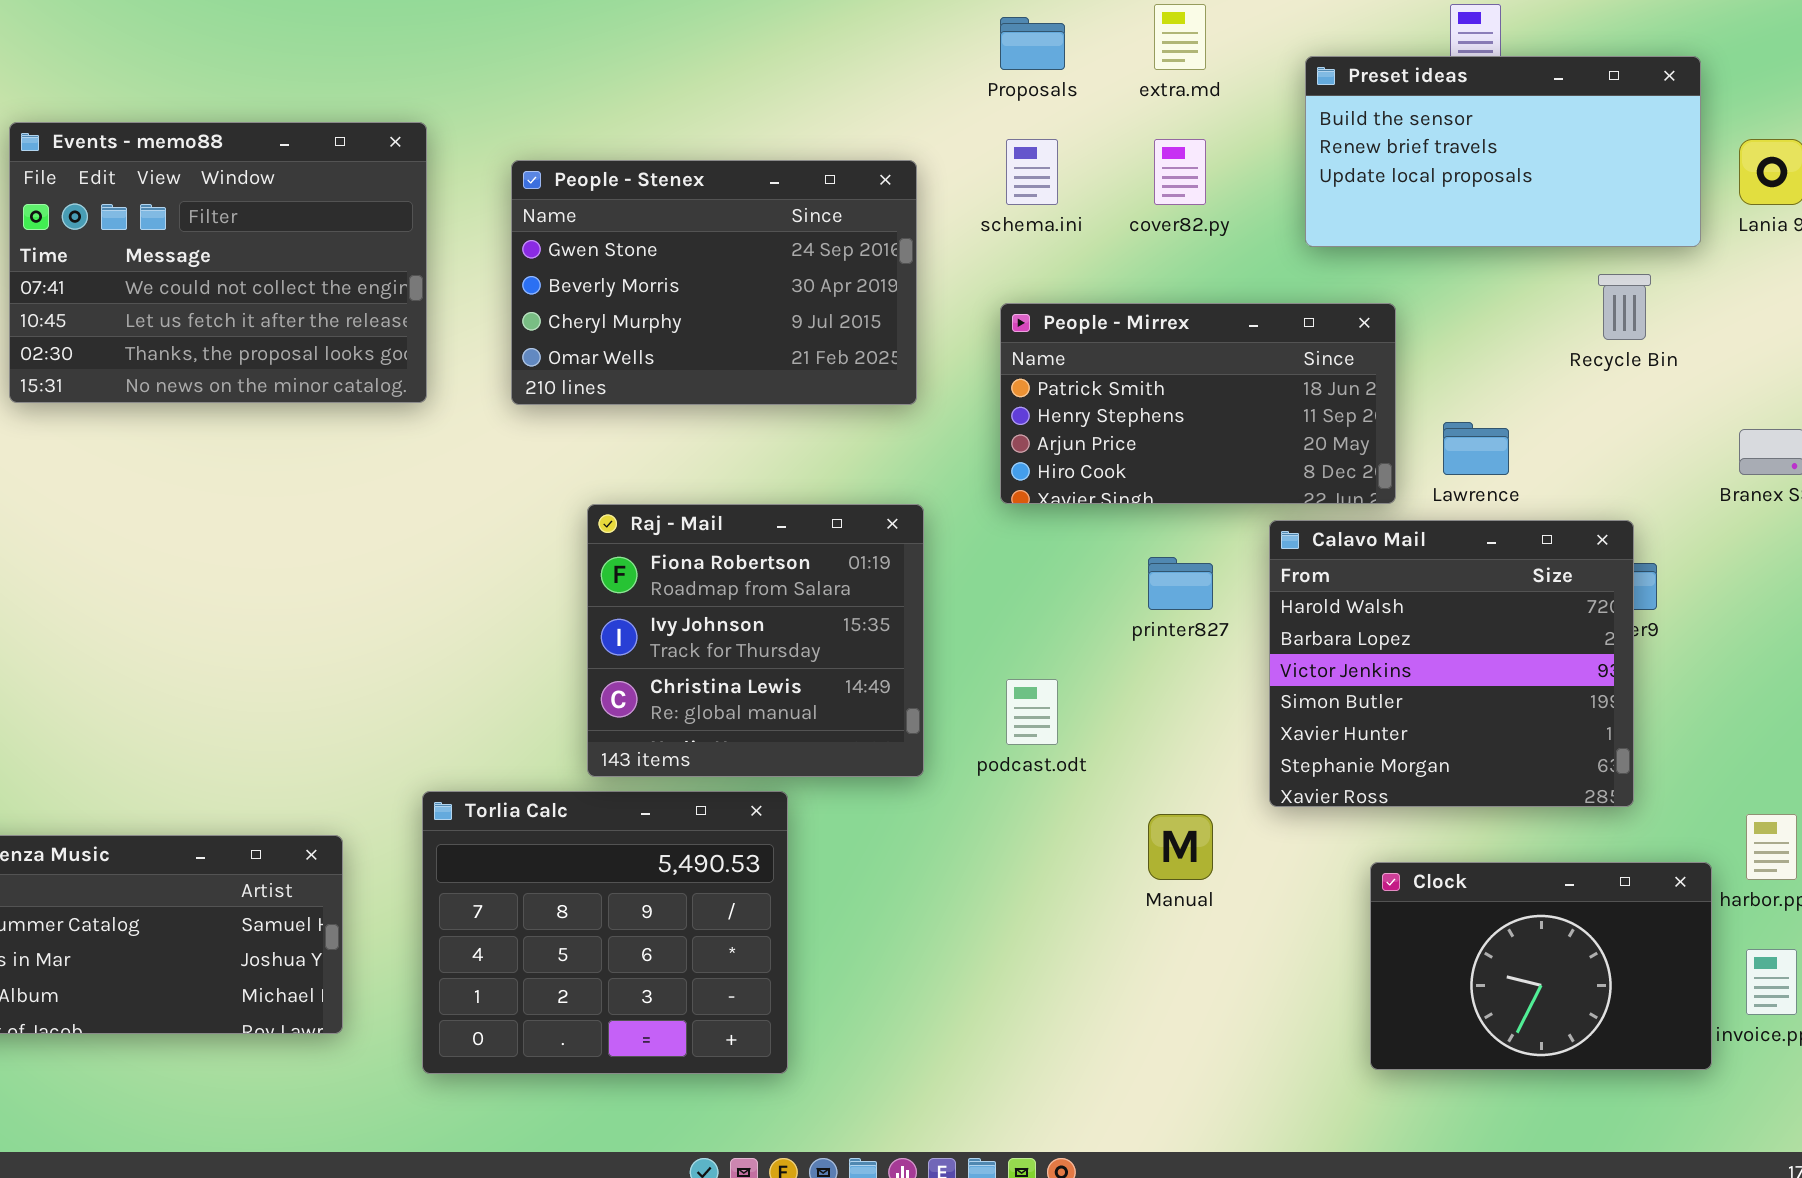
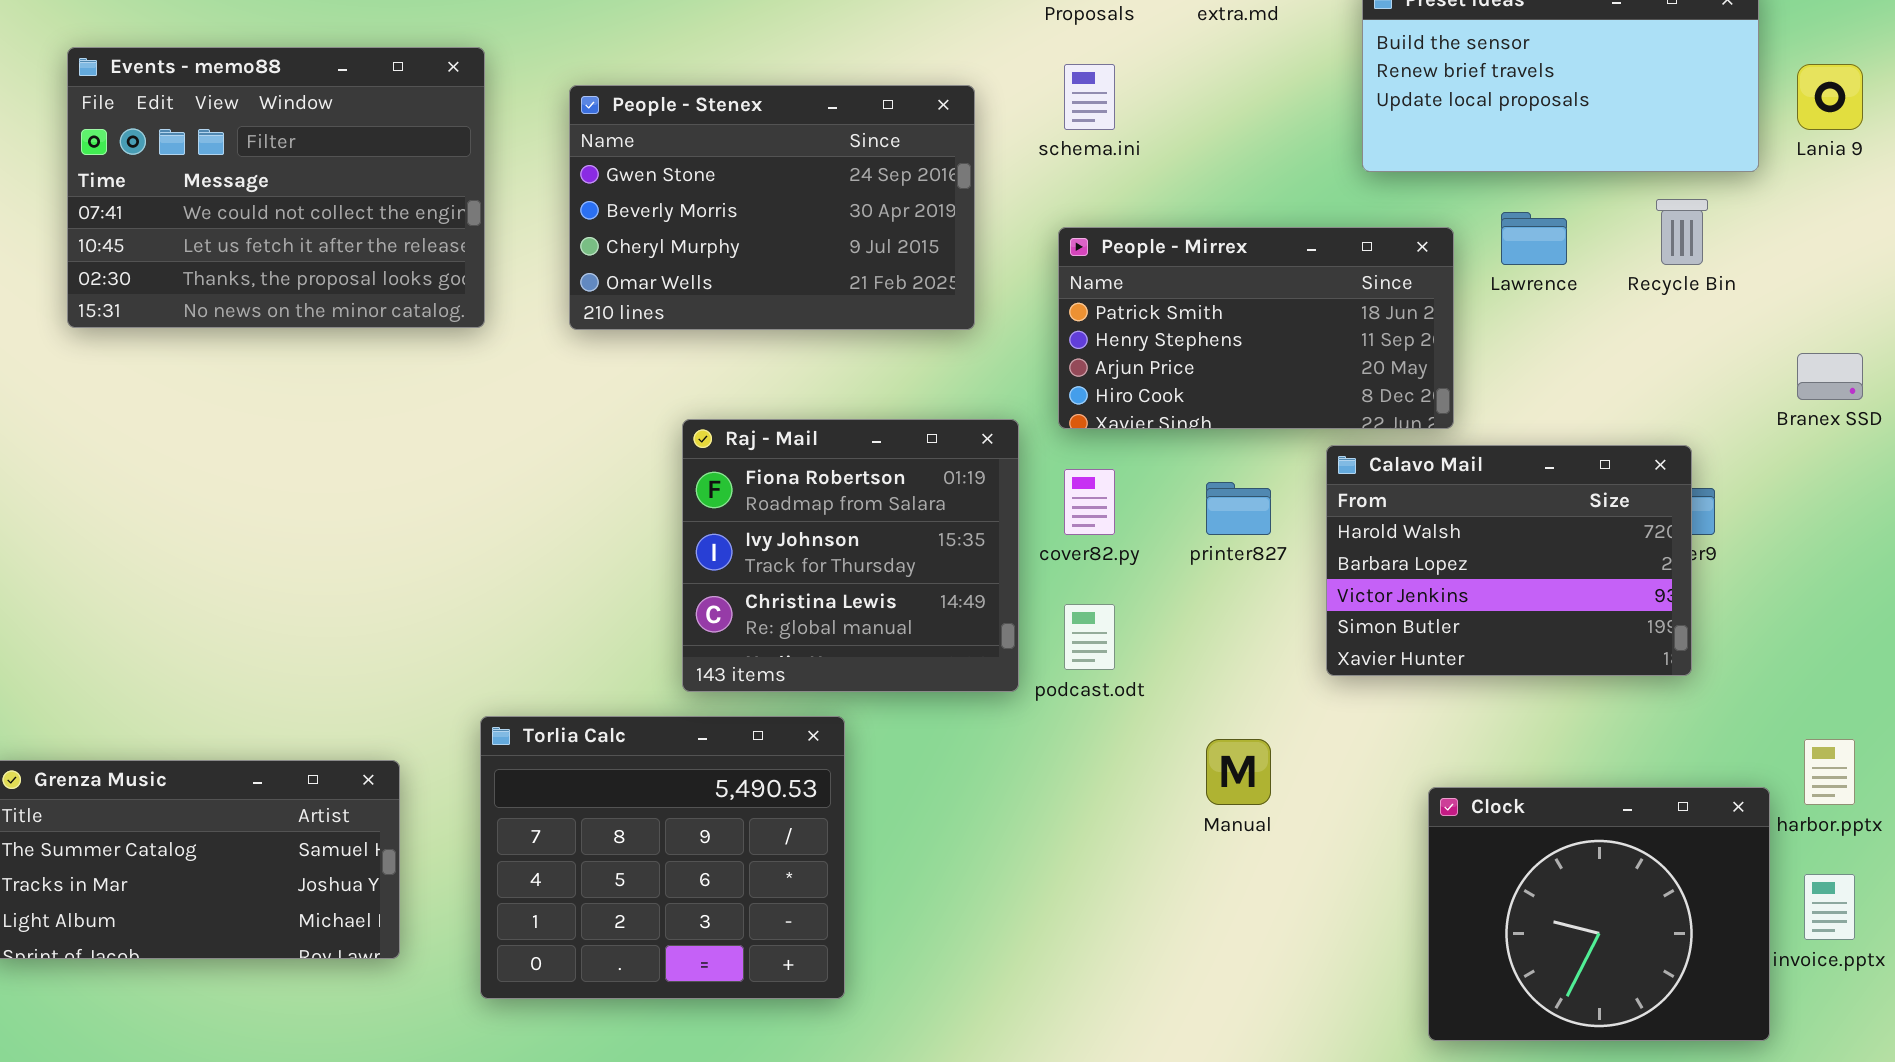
cover82.py: [1154,139,1206,205] -> [1064,469,1115,535], moved
Lawrence: [1443,422,1509,475] -> [1501,212,1567,265], moved
Raj - Mail: [587,504,924,777] -> [682,419,1019,692], moved
Calavo Mail: [1269,520,1634,807] -> [1326,445,1692,676], resized
Clock: [1370,862,1712,1070] -> [1428,787,1770,1041], resized

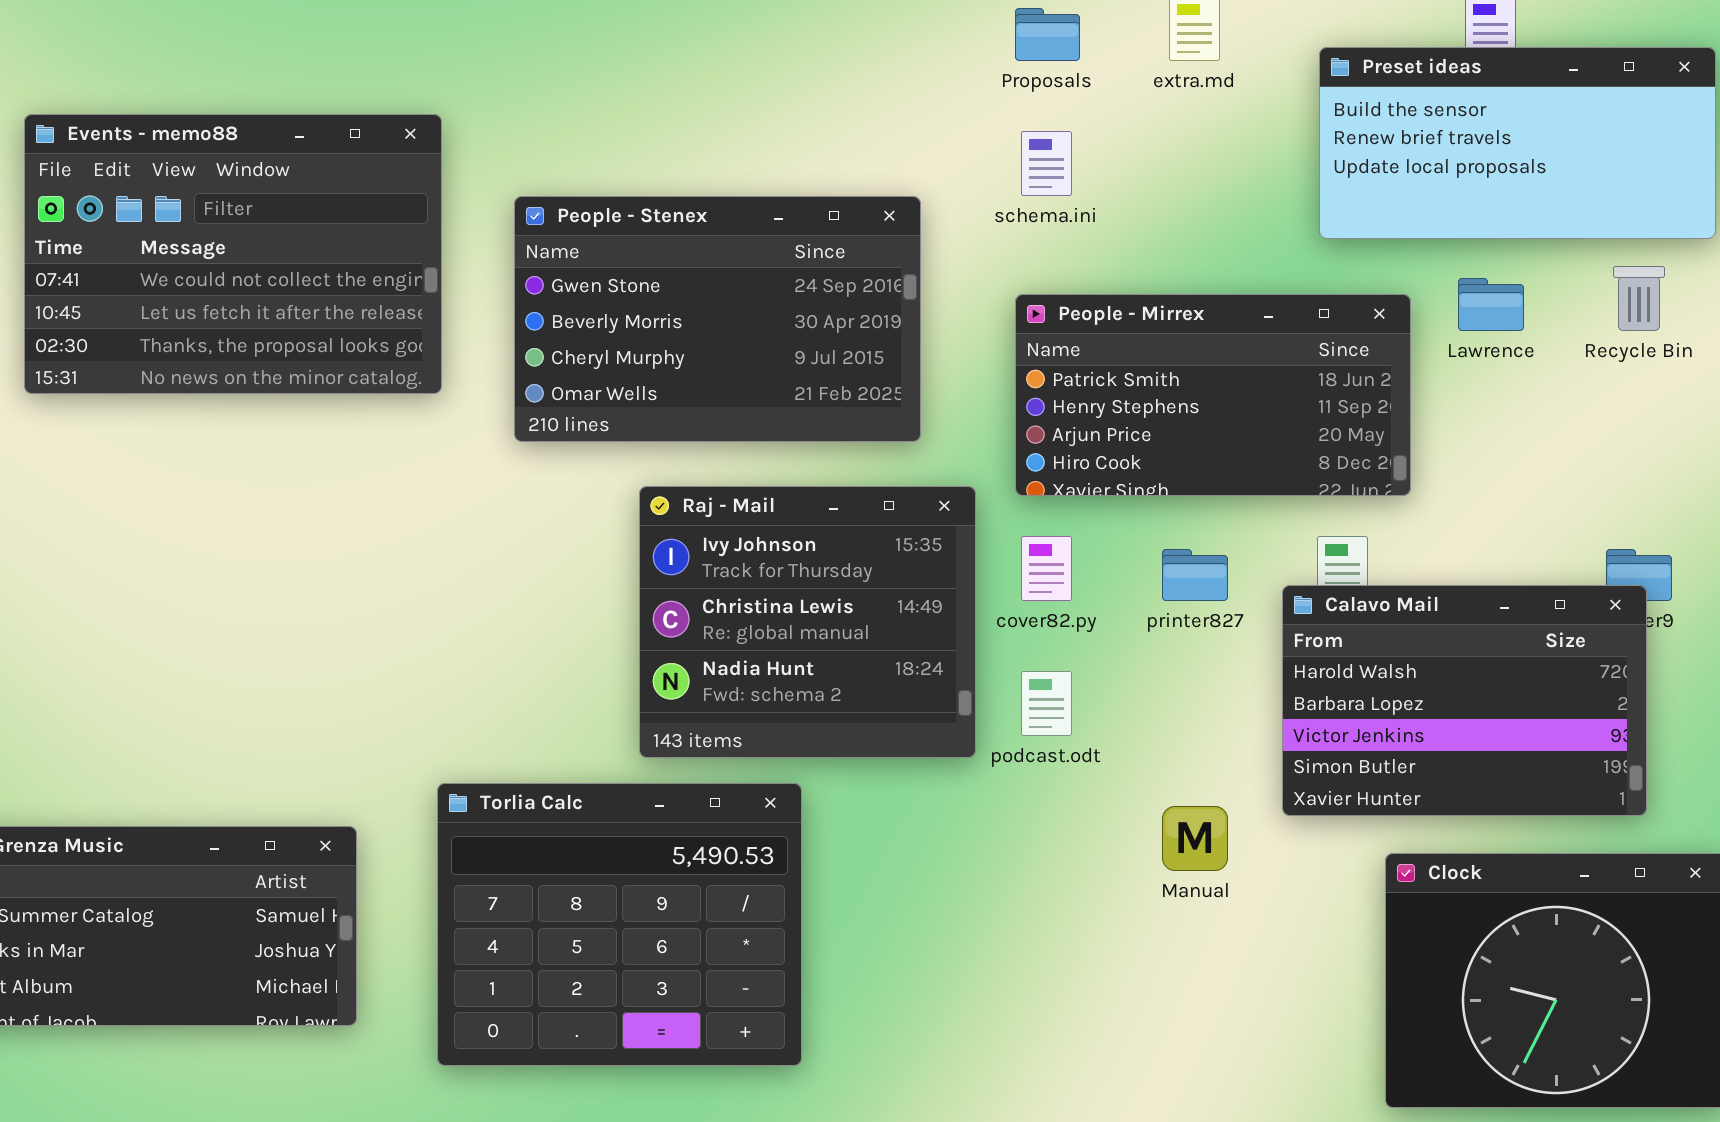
People - Stenex: [569,85,975,330] -> [514,196,921,442], moved
Raj - Mail: [682,419,1019,692] -> [639,486,976,758], scrolled down 1 row
Calavo Mail: [1326,445,1692,676] -> [1282,585,1647,816], moved

